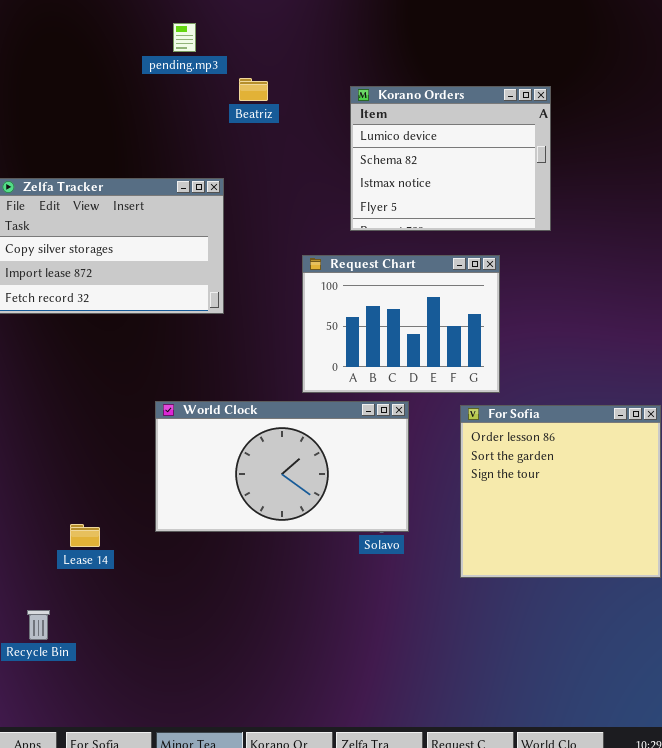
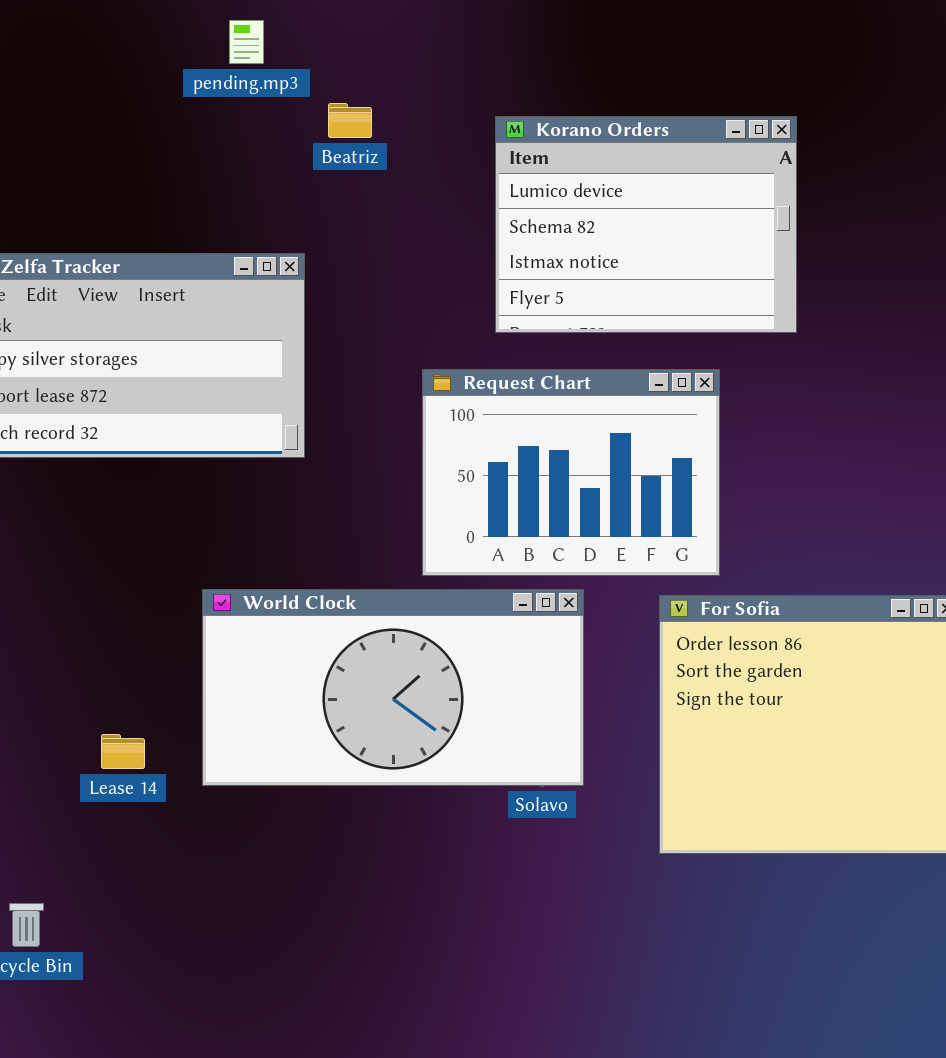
Lease 14: [70,524,100,547] -> [101,734,145,769], moved

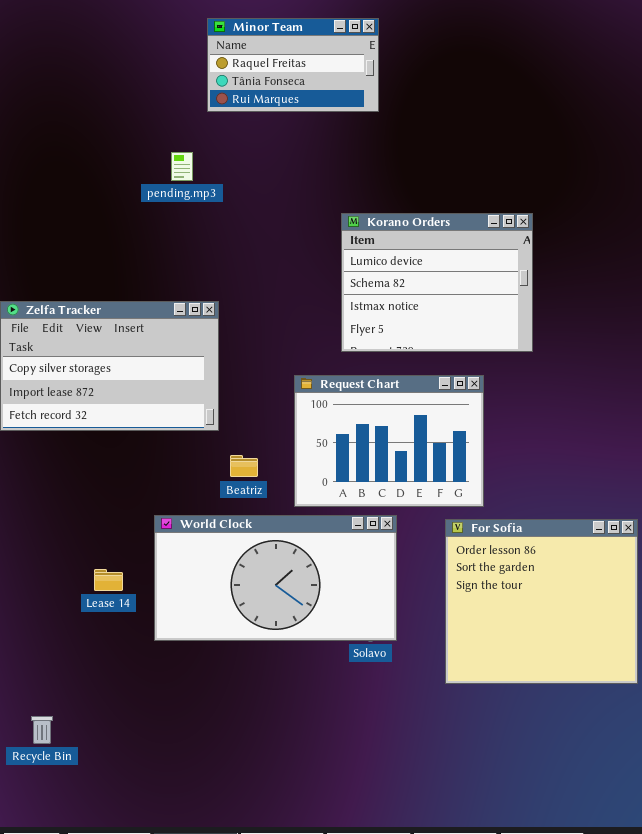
Beatriz: [328,103,372,138] -> [230,455,258,477], moved
Lease 14: [101,734,145,769] -> [94,569,123,591], moved

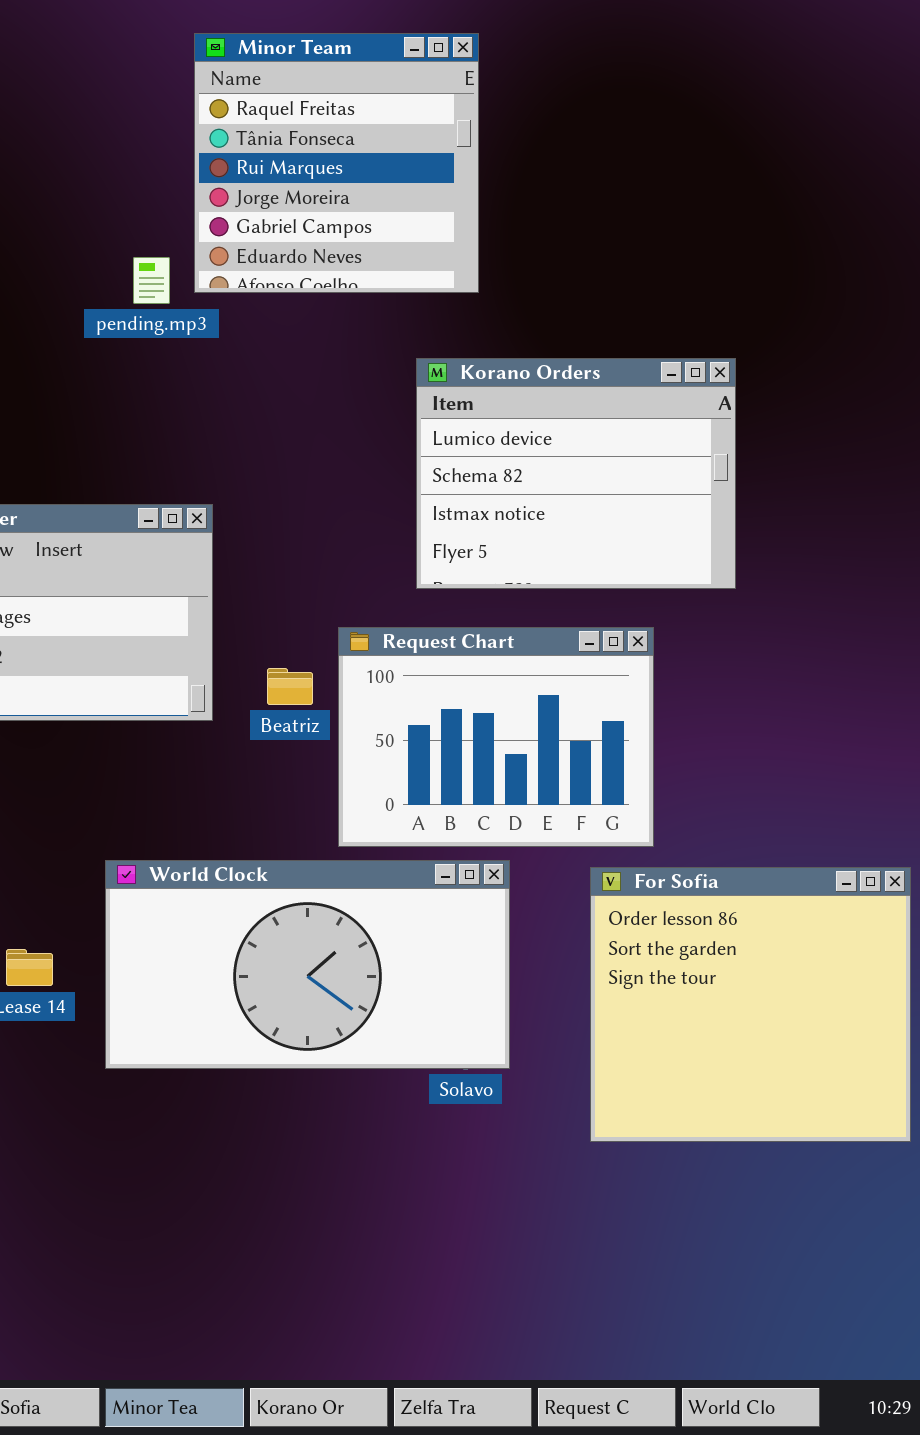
Minor Team: [207,18,379,112] -> [194,33,479,293], resized
Beatriz: [230,455,258,477] -> [267,668,313,705], moved

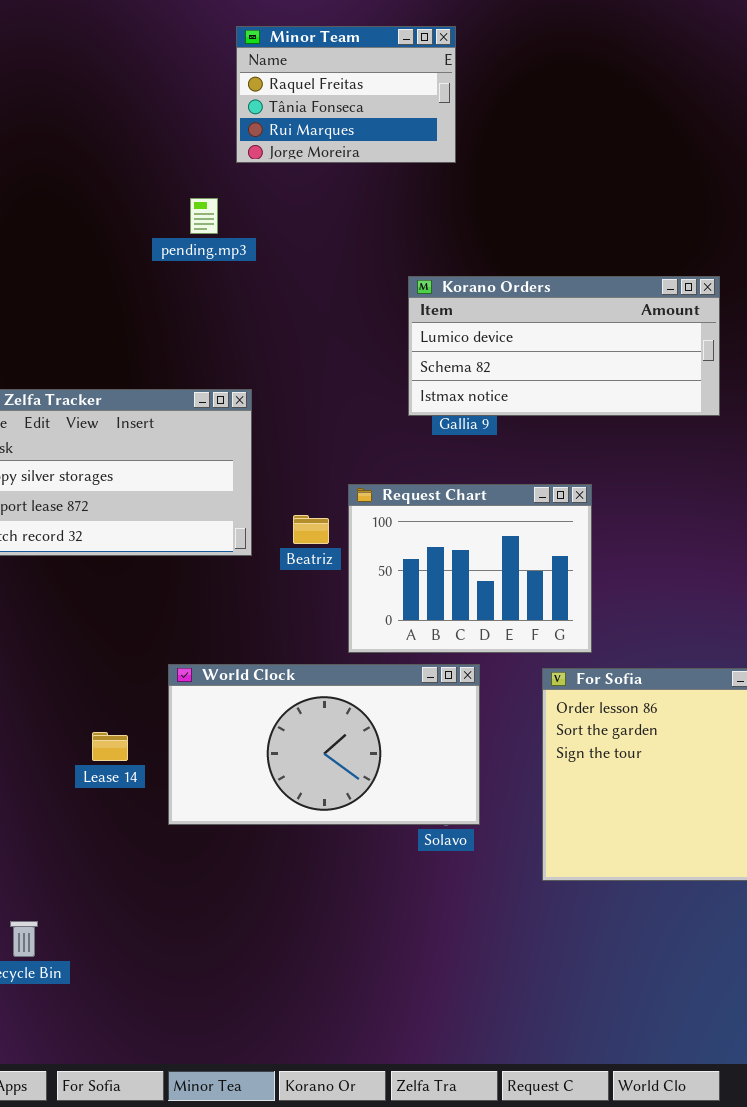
Minor Team: [194,33,479,293] -> [236,26,456,163], resized
Korano Orders: [416,358,736,589] -> [408,276,720,416], resized

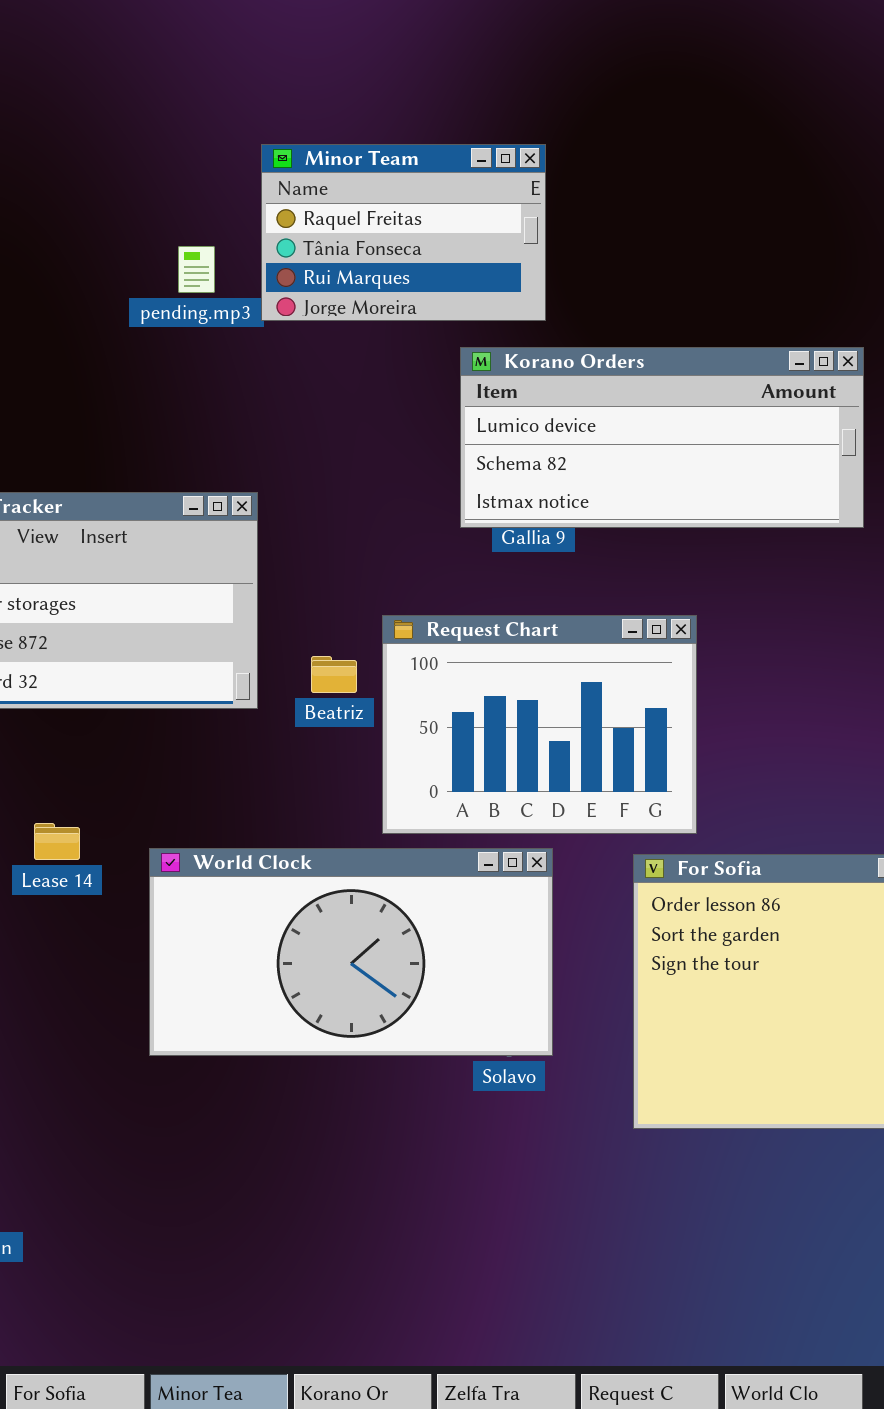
Minor Team: [236,26,456,163] -> [261,144,546,321], moved
Lease 14: [92,732,128,761] -> [34,823,80,860], moved

